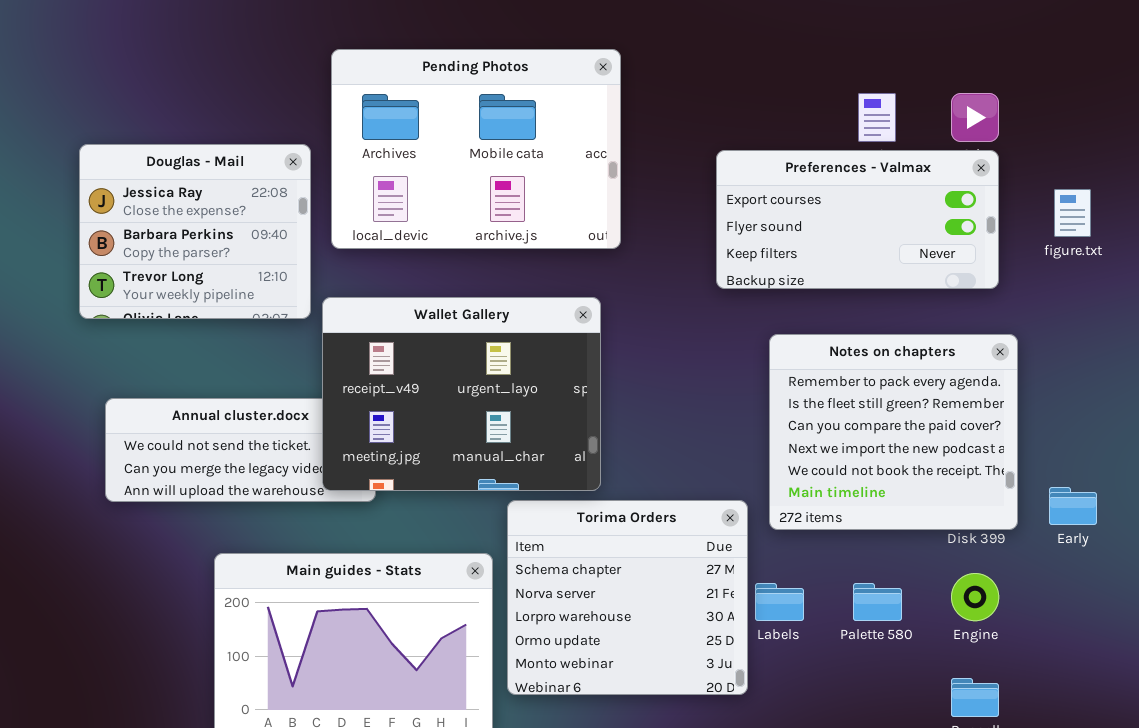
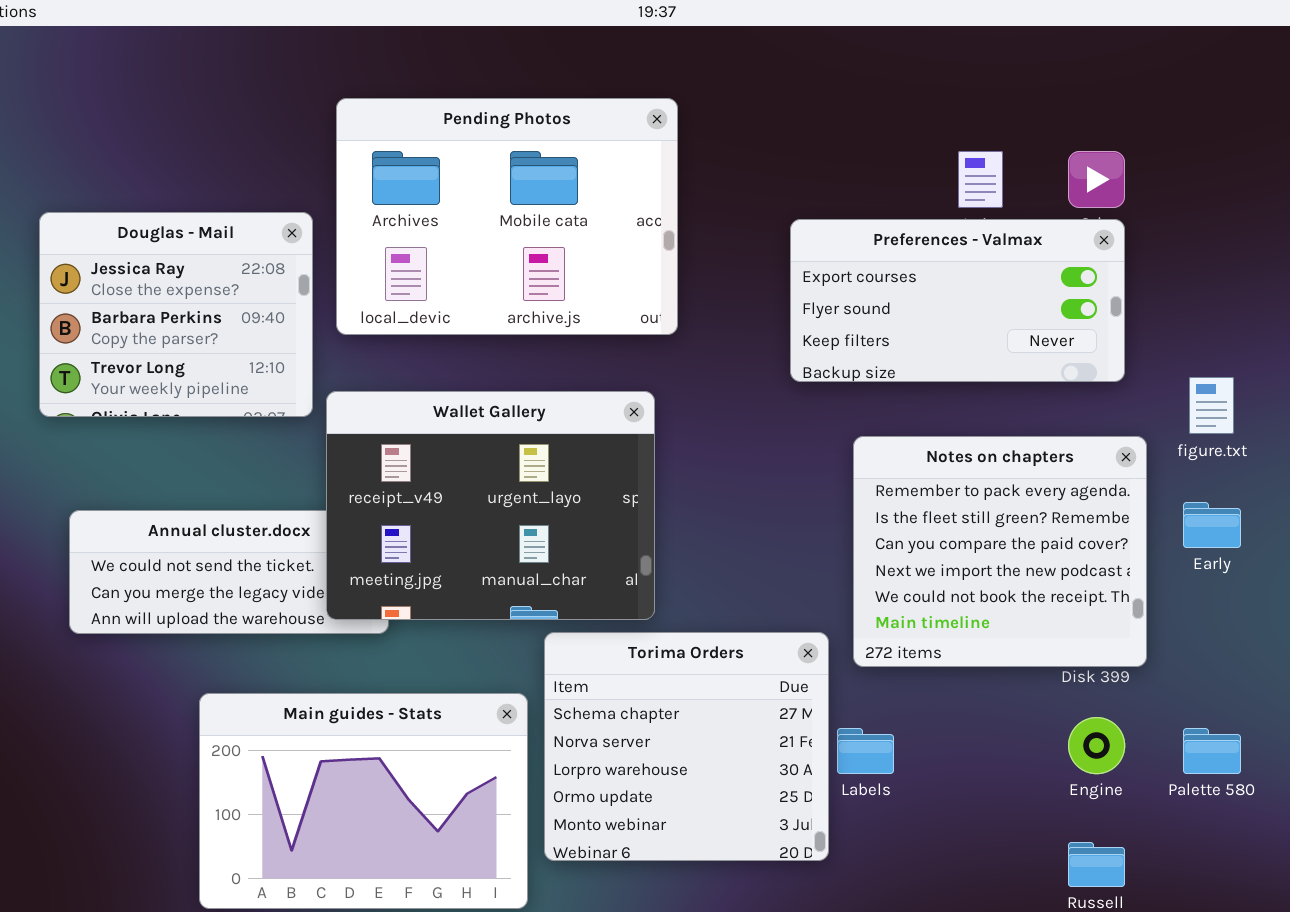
figure.txt: [1054,189,1091,237] -> [1189,377,1234,434], moved
Early: [1049,487,1097,525] -> [1183,502,1241,548], moved
Palette 580: [853,583,902,621] -> [1183,728,1241,774], moved

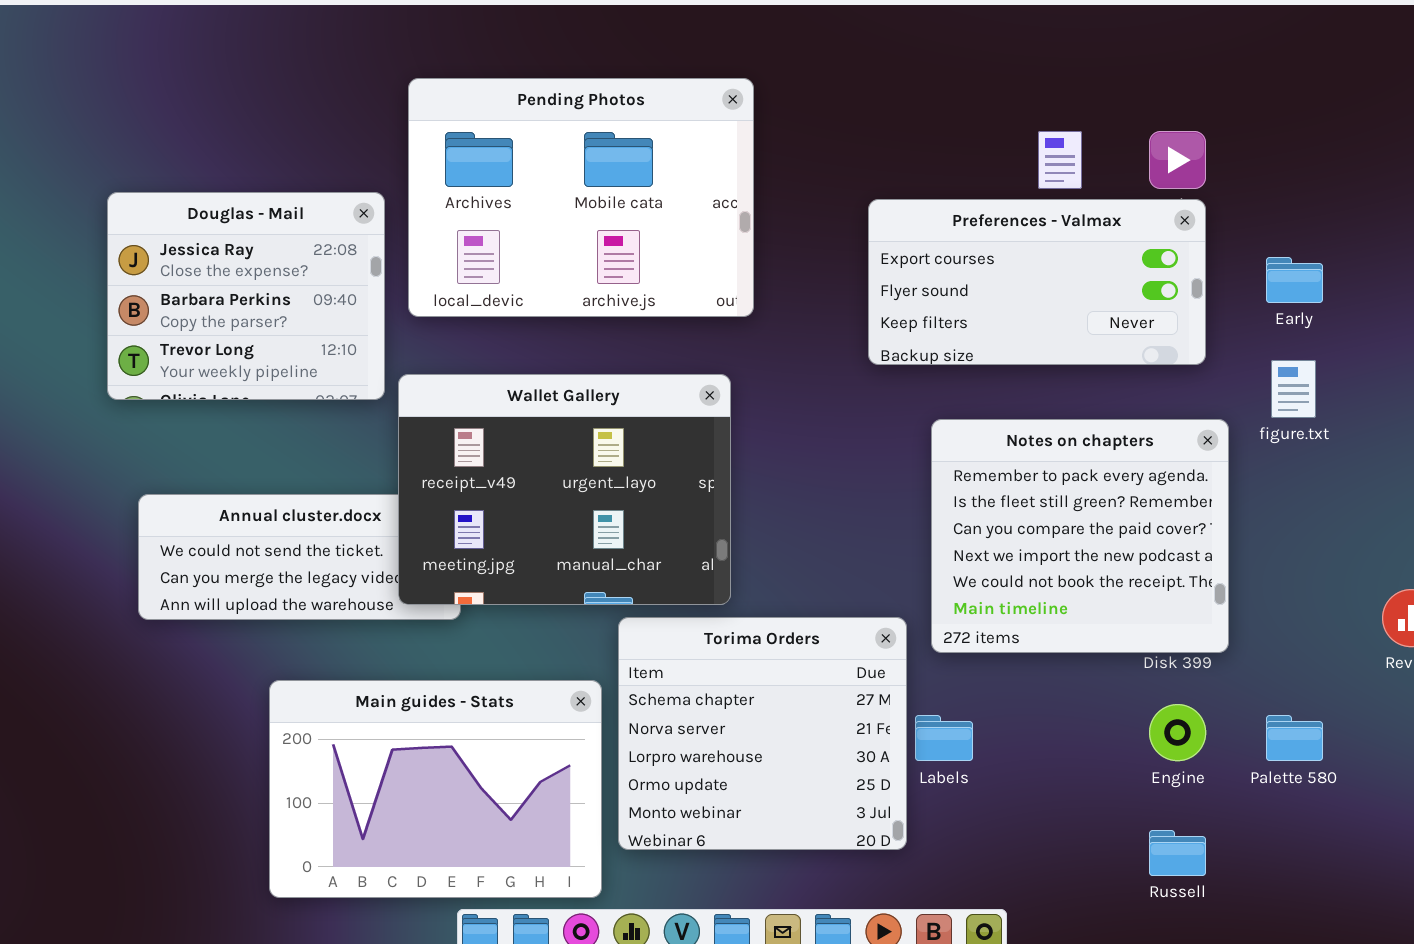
Early: [1183,502,1241,548] -> [1266,257,1323,303], moved

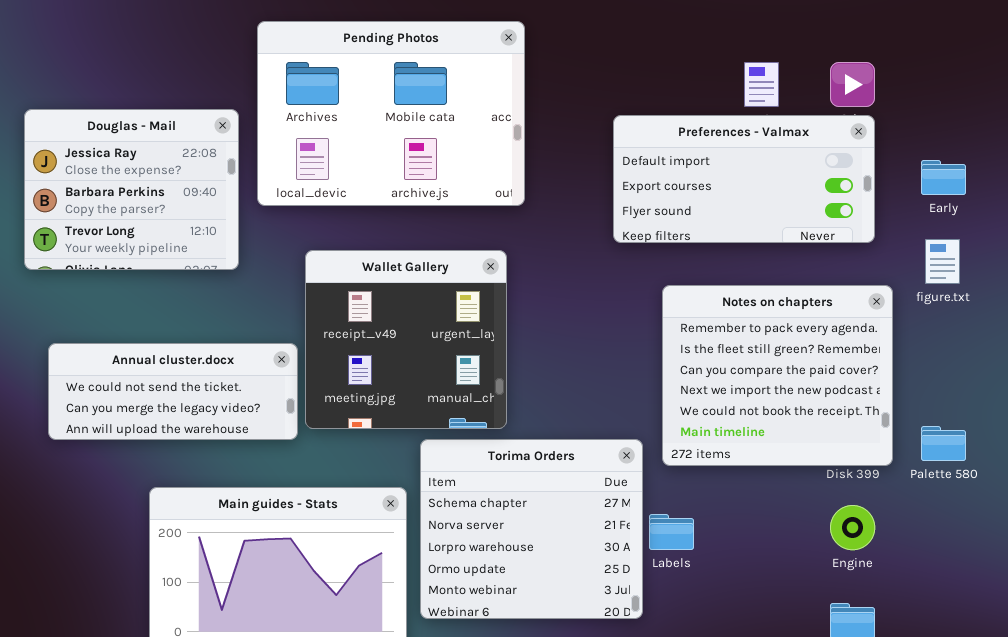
Preferences - Valmax: [868,199,1206,365] -> [613,115,875,243], scrolled up 1 row
Wallet Gallery: [398,374,731,605] -> [305,250,507,429], resized
Palette 580: [1266,715,1323,761] -> [921,426,966,461], moved

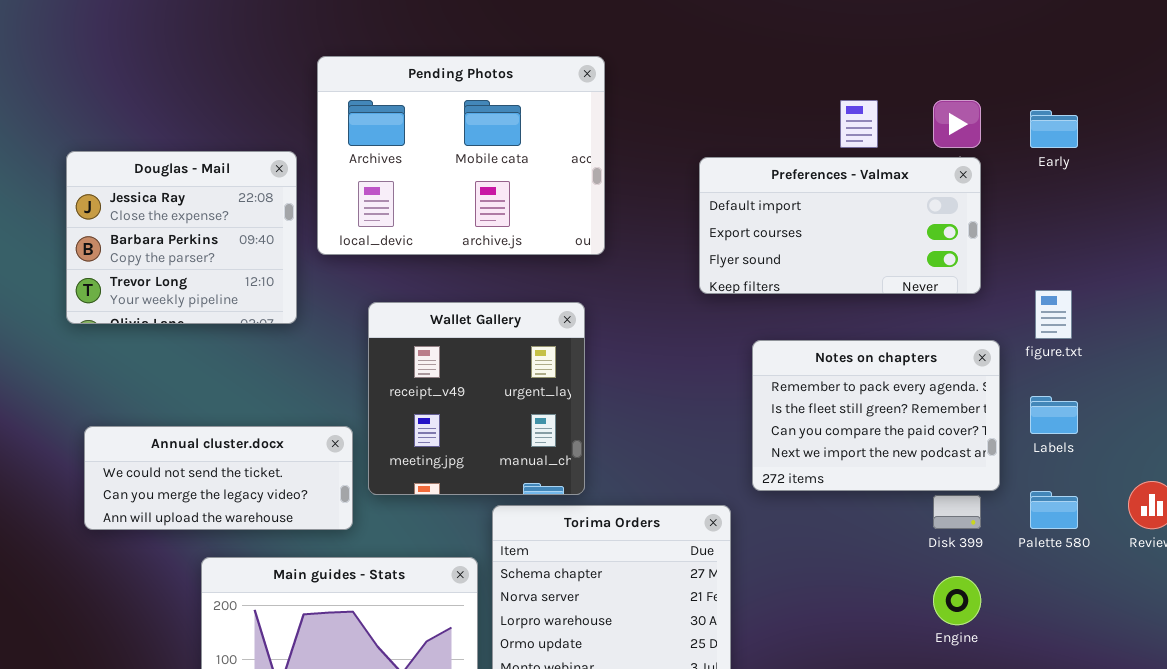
Early: [921,160,966,195] -> [1030,110,1078,148], moved
Notes on chapters: [662,285,893,466] -> [752,340,1000,491], resized
Annual cluster.docx: [48,343,298,440] -> [84,426,353,530], moved
Labels: [649,514,694,550] -> [1030,396,1078,434], moved

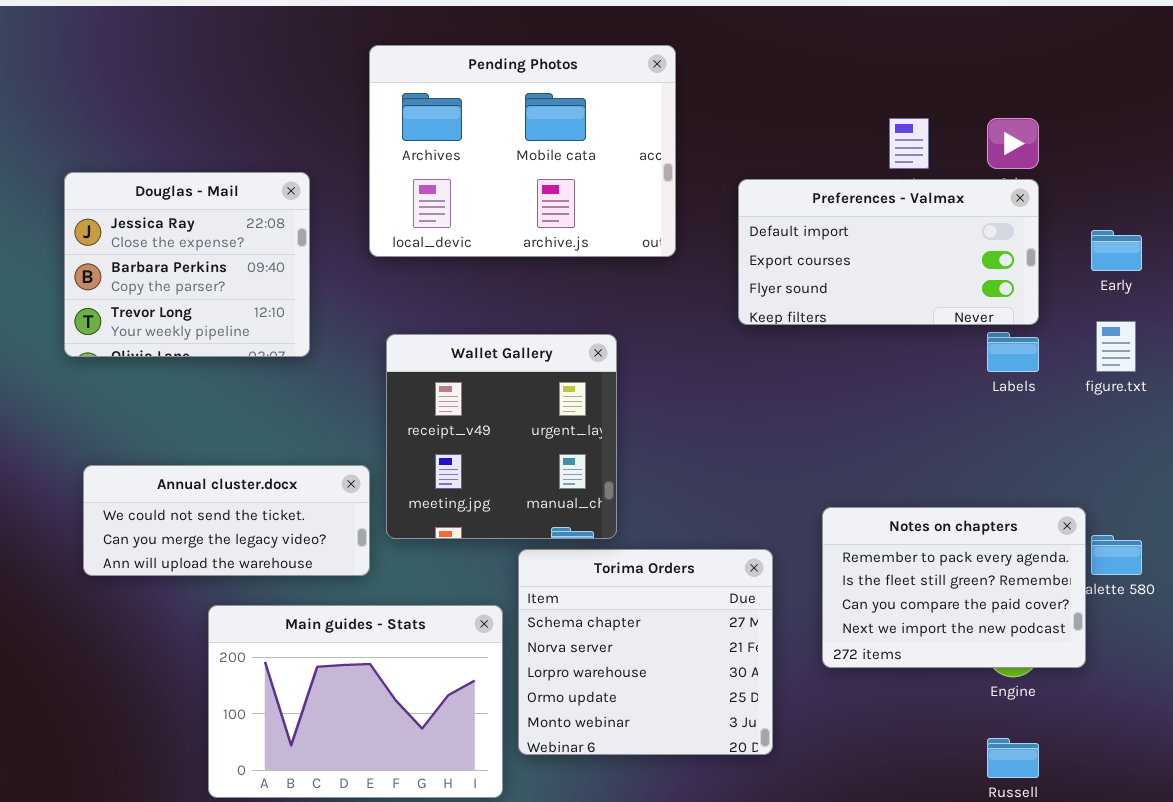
Pending Photos: [317,56,605,255] -> [369,45,676,257], moved
Early: [1030,110,1078,148] -> [1091,230,1142,271], moved
Notes on chapters: [752,340,1000,491] -> [822,507,1086,668], moved
Labels: [1030,396,1078,434] -> [987,332,1039,372], moved

